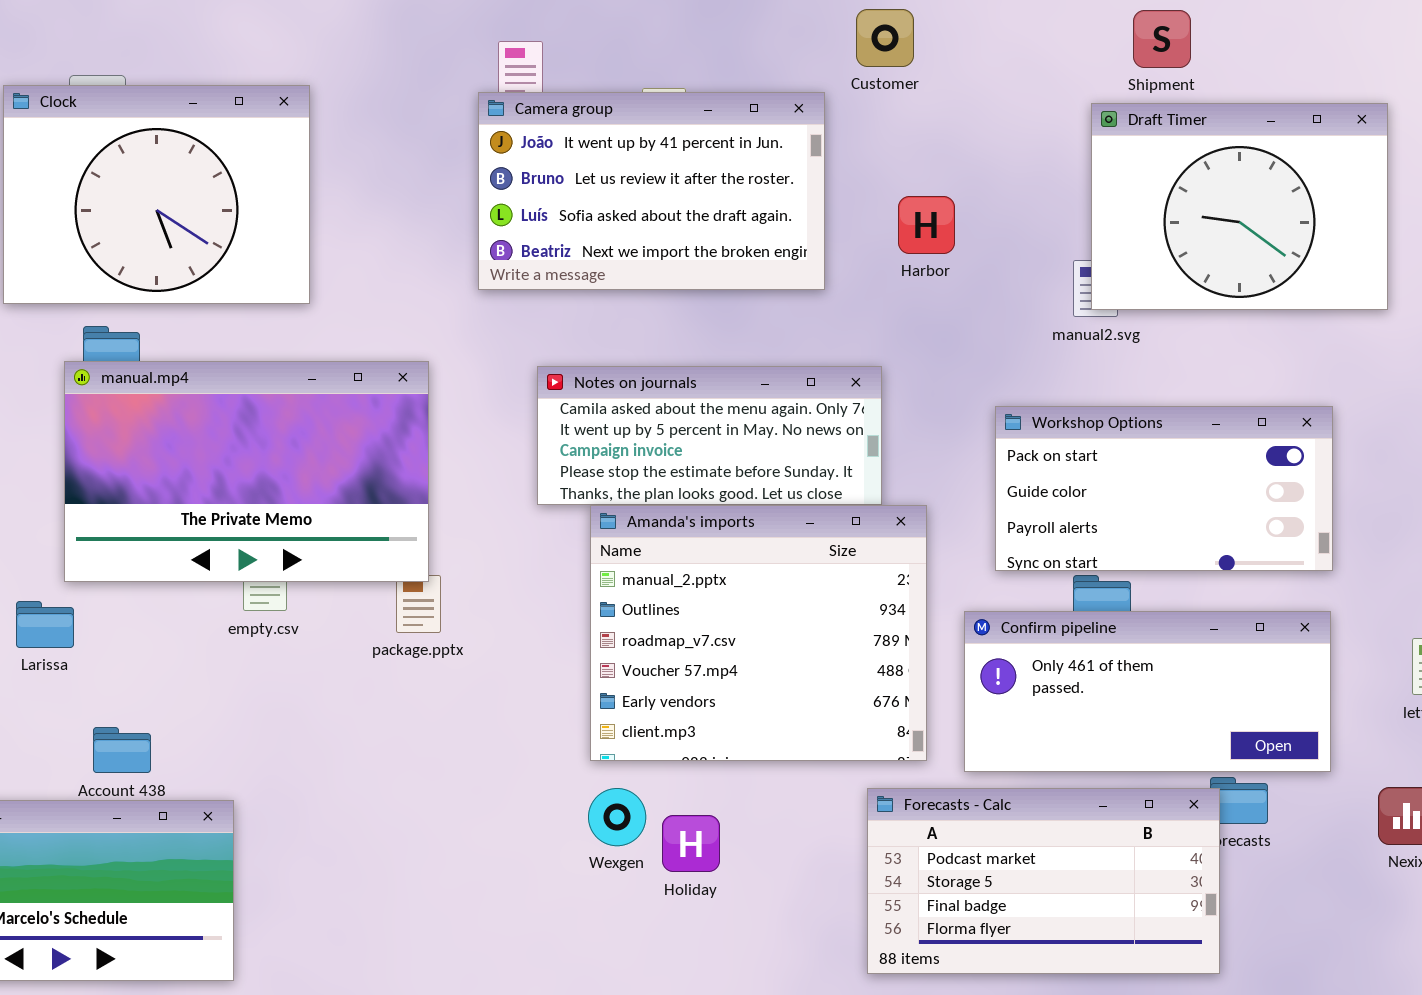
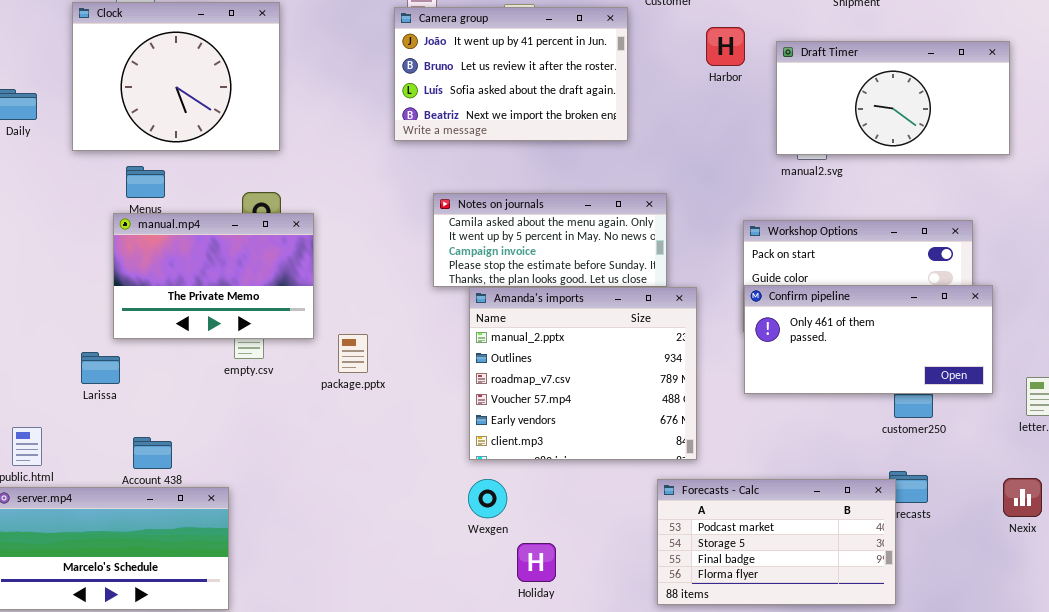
Draft Timer: [1091,103,1388,310] -> [776,41,1010,155], resized
Harbor: [898,196,955,254] -> [706,27,745,66], moved
manual.mp4: [64,361,429,582] -> [113,213,314,339], resized
Confirm pipeline: [964,611,1331,772] -> [744,285,993,394], moved
Holiday: [662,815,720,872] -> [517,543,556,582], moved

